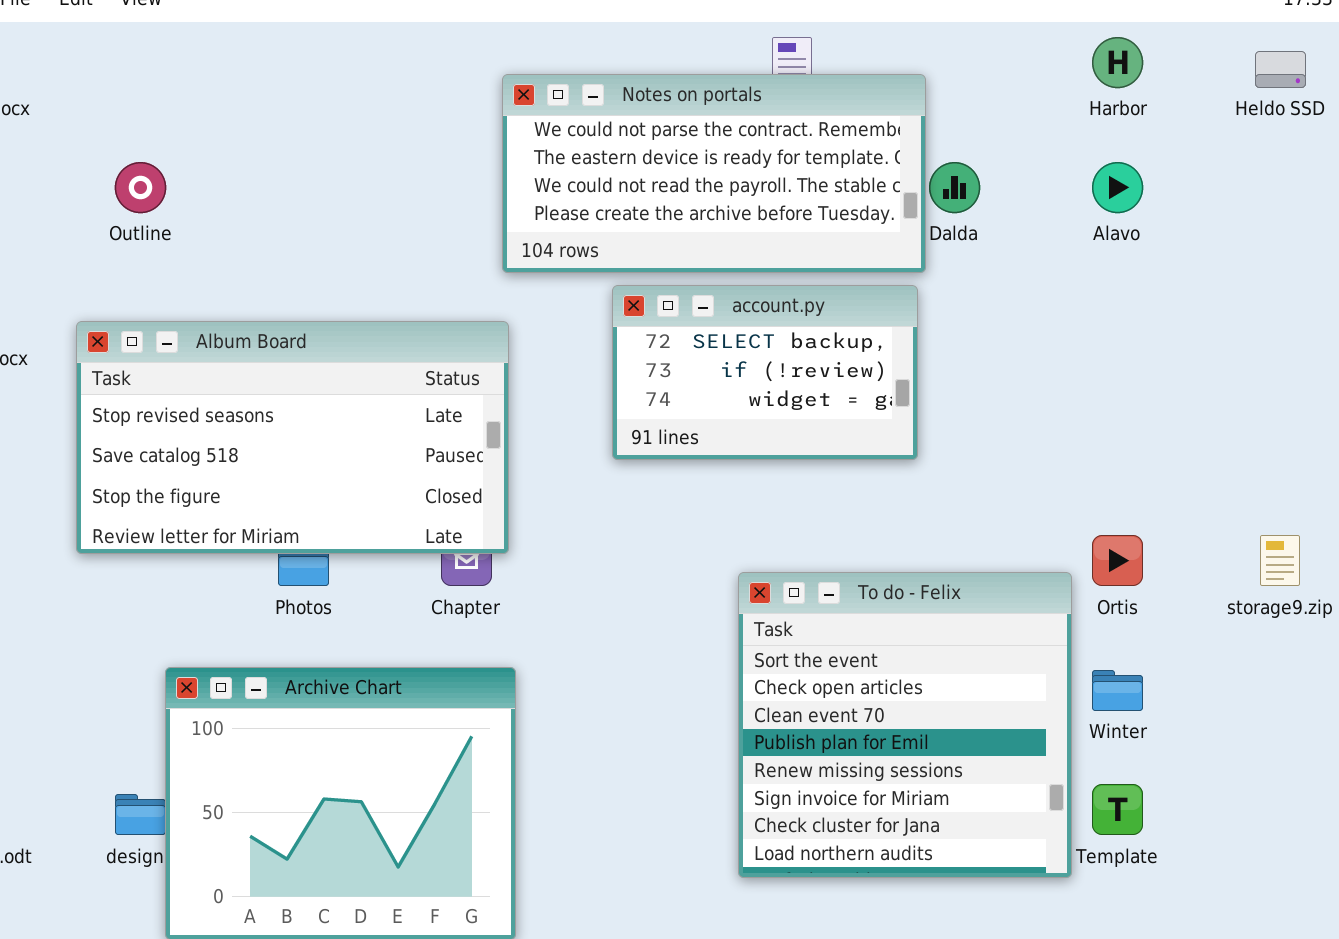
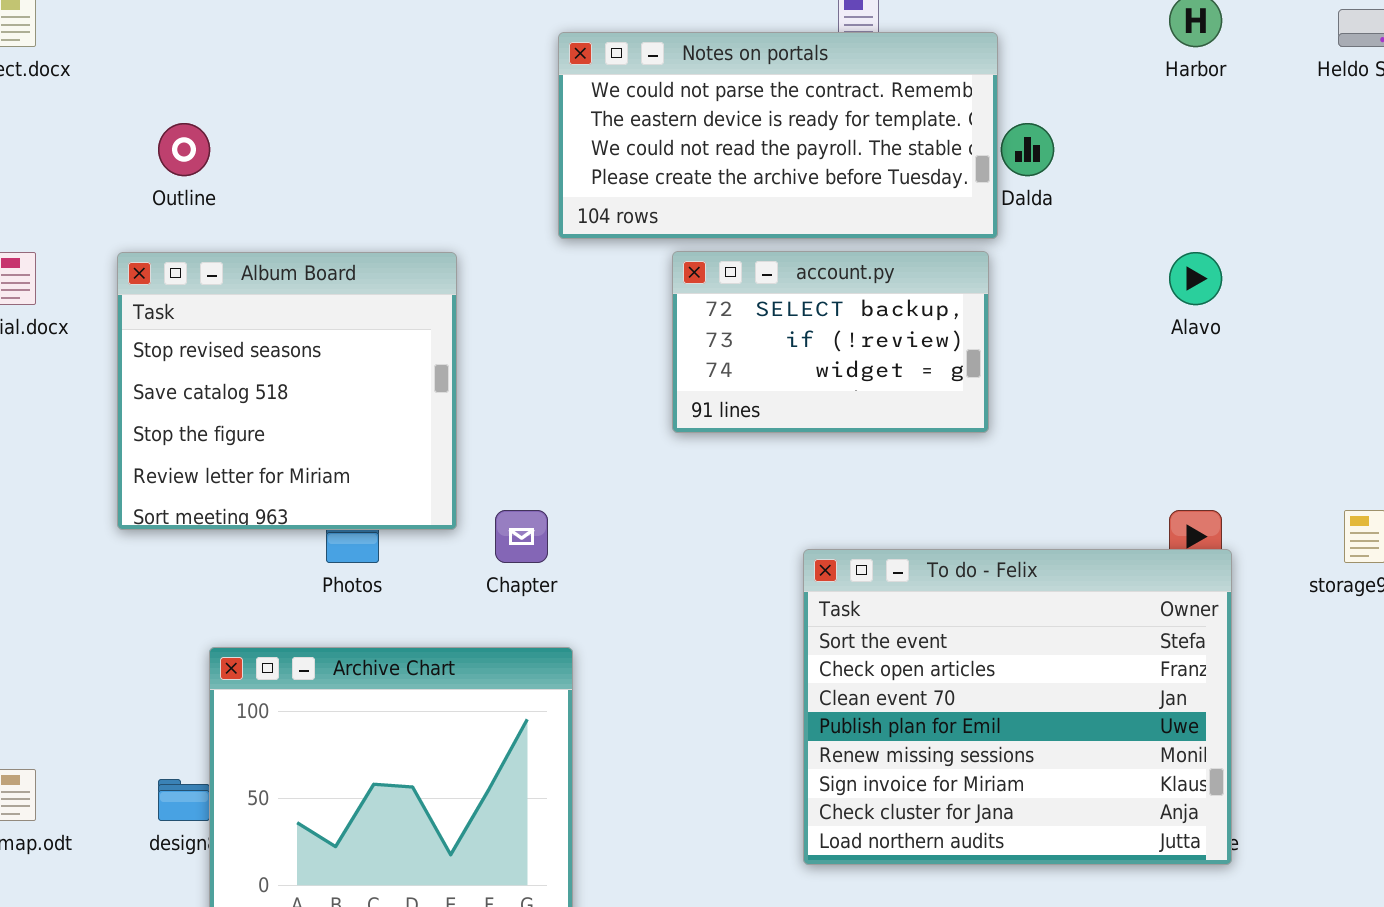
Alavo: [1092,162,1143,213] -> [1169,252,1222,305], moved
Album Board: [76,321,509,554] -> [117,252,457,530], resized
To do - Felix: [738,572,1072,878] -> [803,549,1232,865], resized

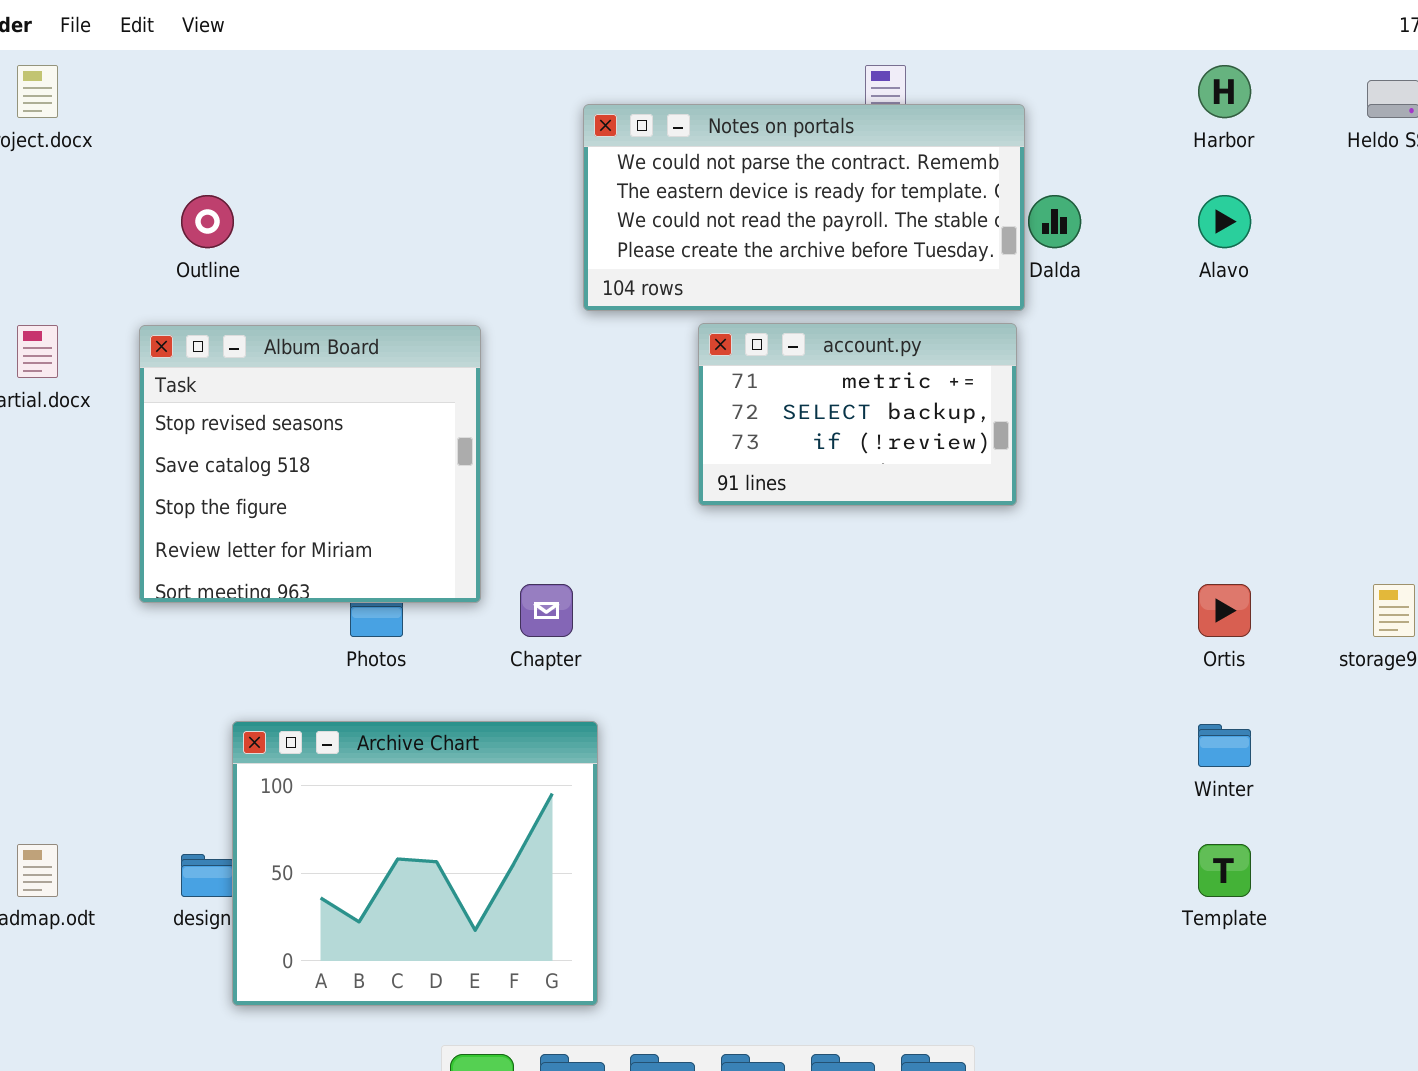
account.py: [672,251,989,433] -> [698,323,1017,506], scrolled up 1 row
Alavo: [1169,252,1222,305] -> [1198,195,1251,248], moved
To do - Felix: [803,549,1232,865] -> none, closed

